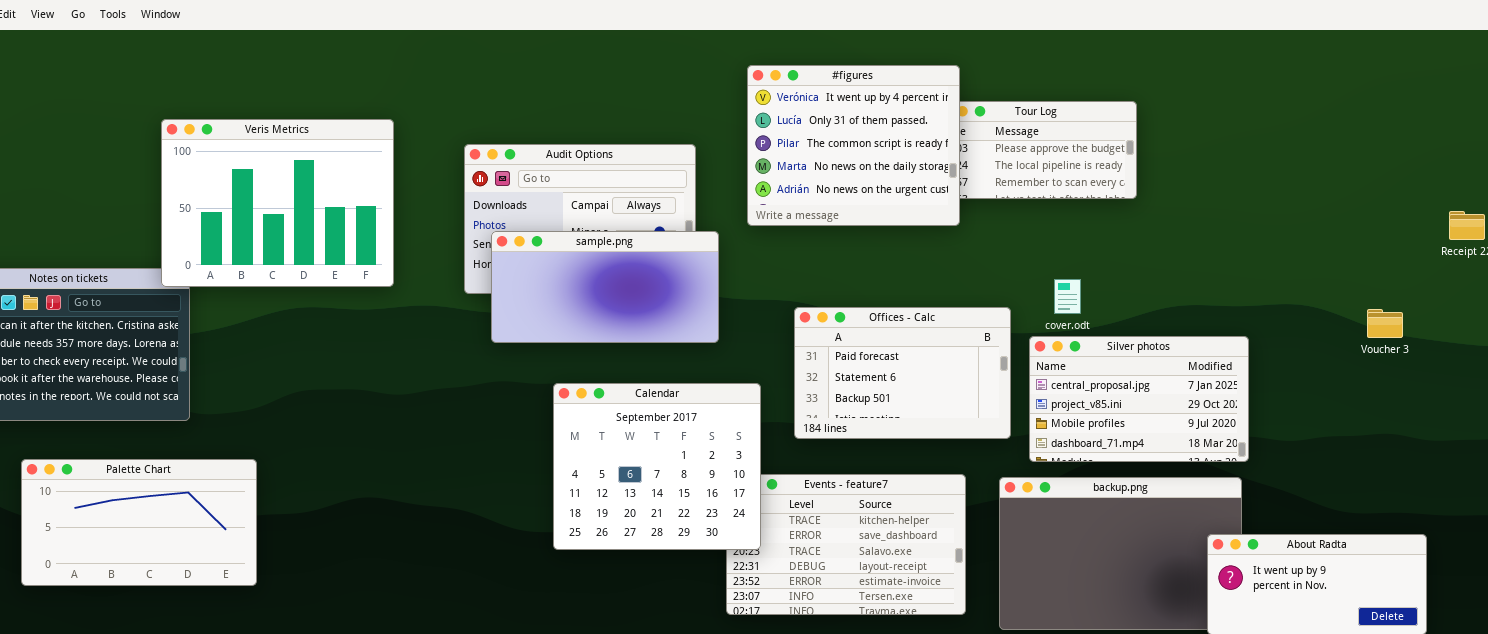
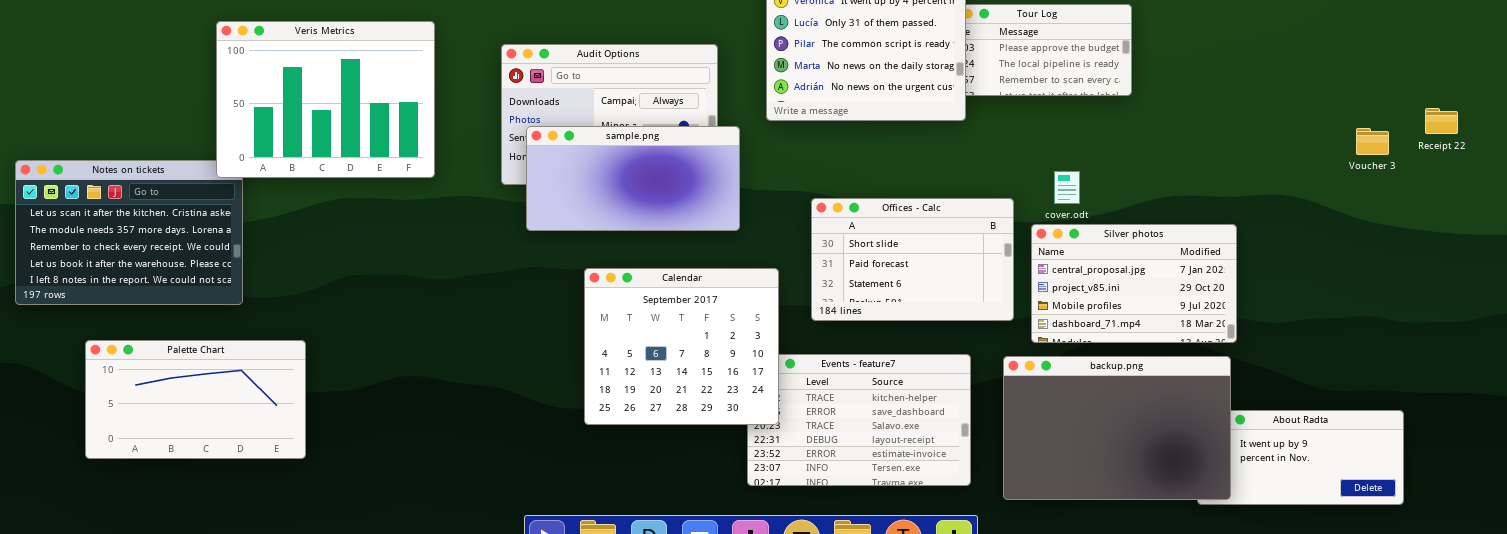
Offices - Calc: [794,307,1011,439] -> [811,198,1014,321], scrolled up 1 row
Voucher 3: [1367,309,1403,338] -> [1356,128,1389,155], moved
backup.png: [999,477,1242,630] -> [1003,356,1231,500], raised

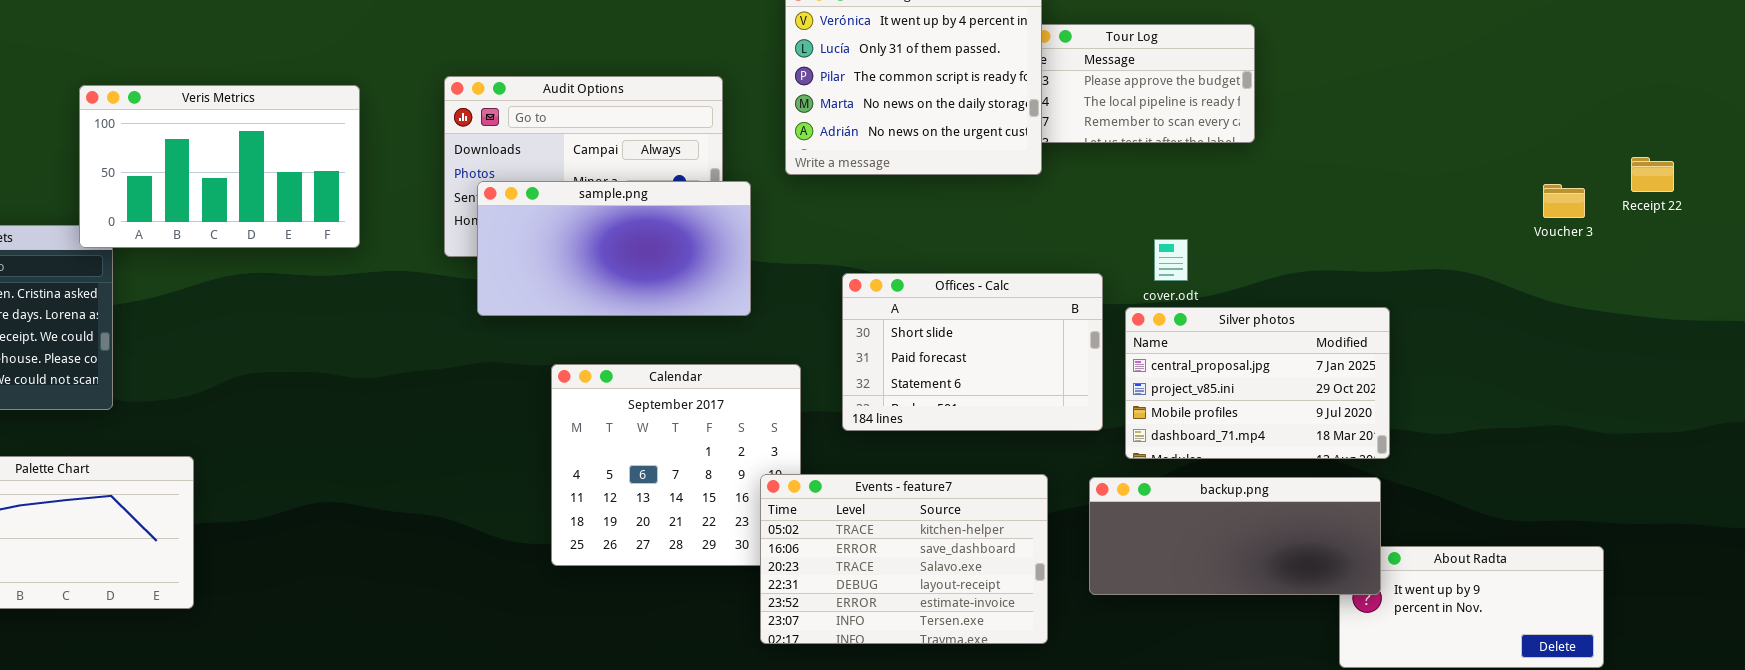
Veris Metrics: [216,21,435,178] -> [79,85,360,248], resized
Events - feature7: [747,354,971,486] -> [760,474,1048,644], raised
backup.png: [1003,356,1231,500] -> [1089,477,1381,595], resized

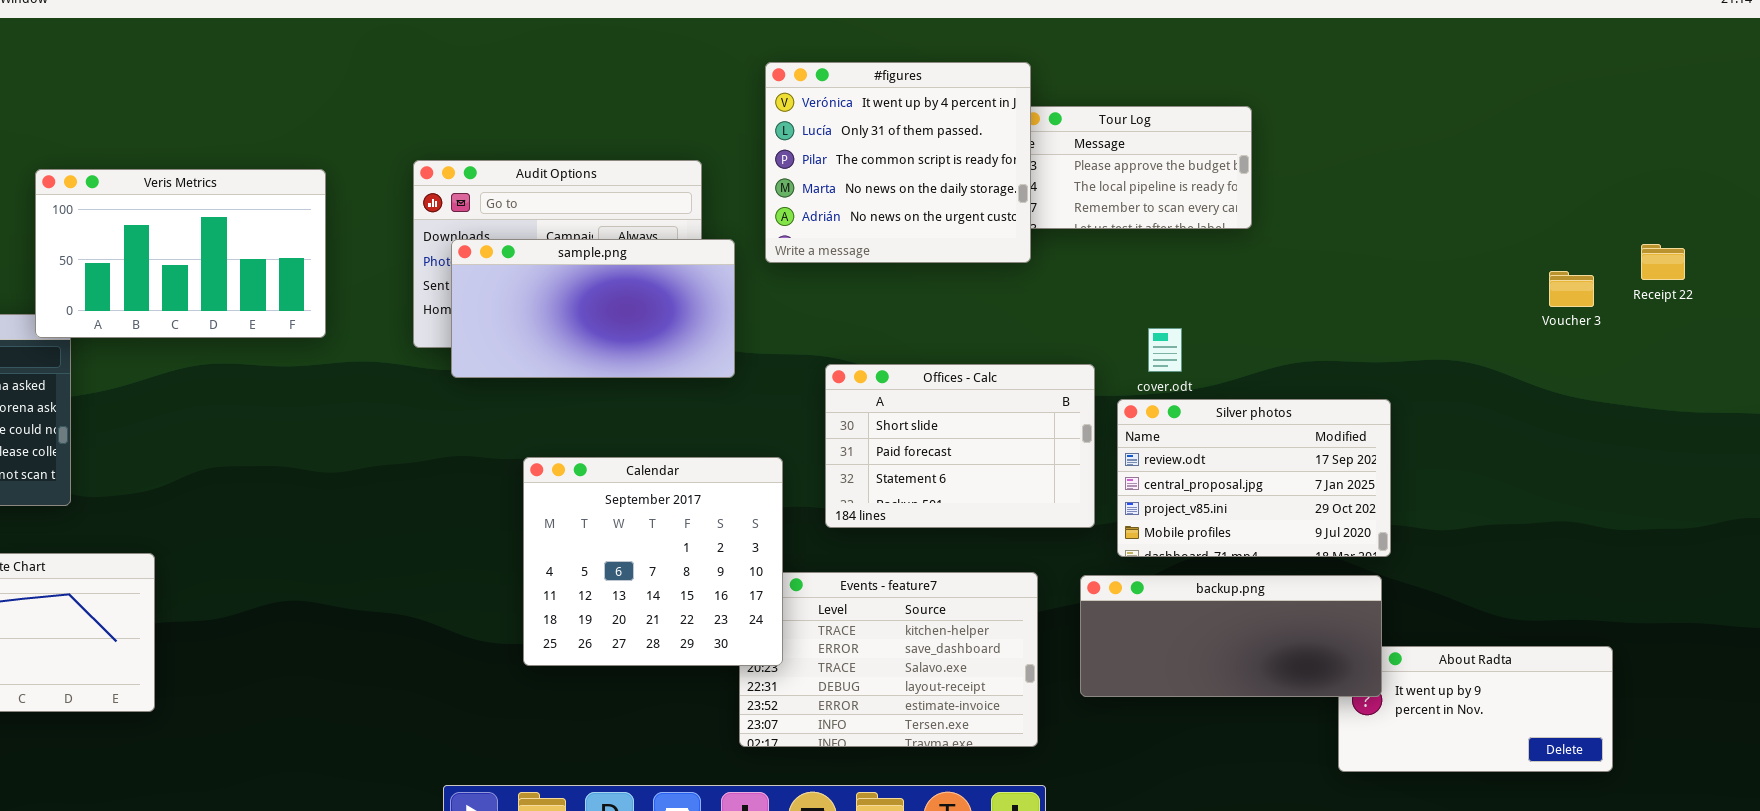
sample.png: [477,181,751,316] -> [451,239,735,378], moved
Silver photos: [1125,307,1390,459] -> [1117,399,1391,557], scrolled up 1 row
Calendar: [551,364,801,566] -> [523,457,783,666], raised

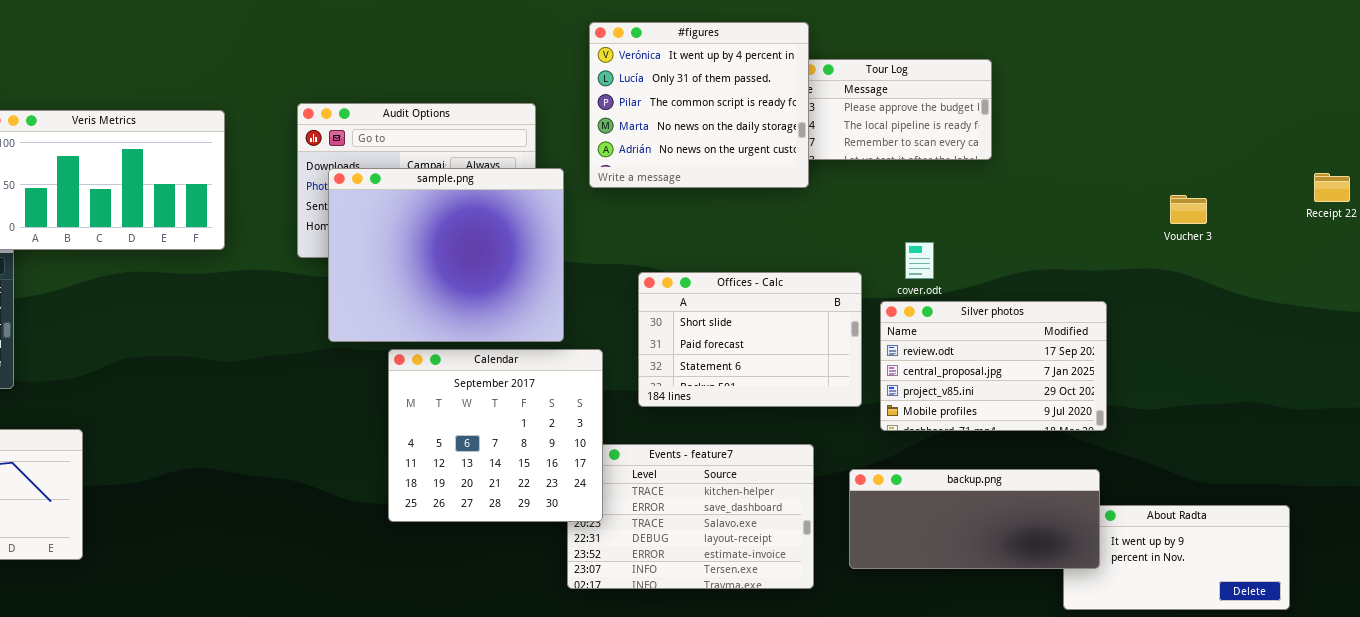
sample.png: [451,239,735,378] -> [328,168,564,342], resized
Voucher 3: [1549,271,1594,307] -> [1170,195,1207,224], moved
backup.png: [1080,575,1382,697] -> [849,469,1100,569], moved

